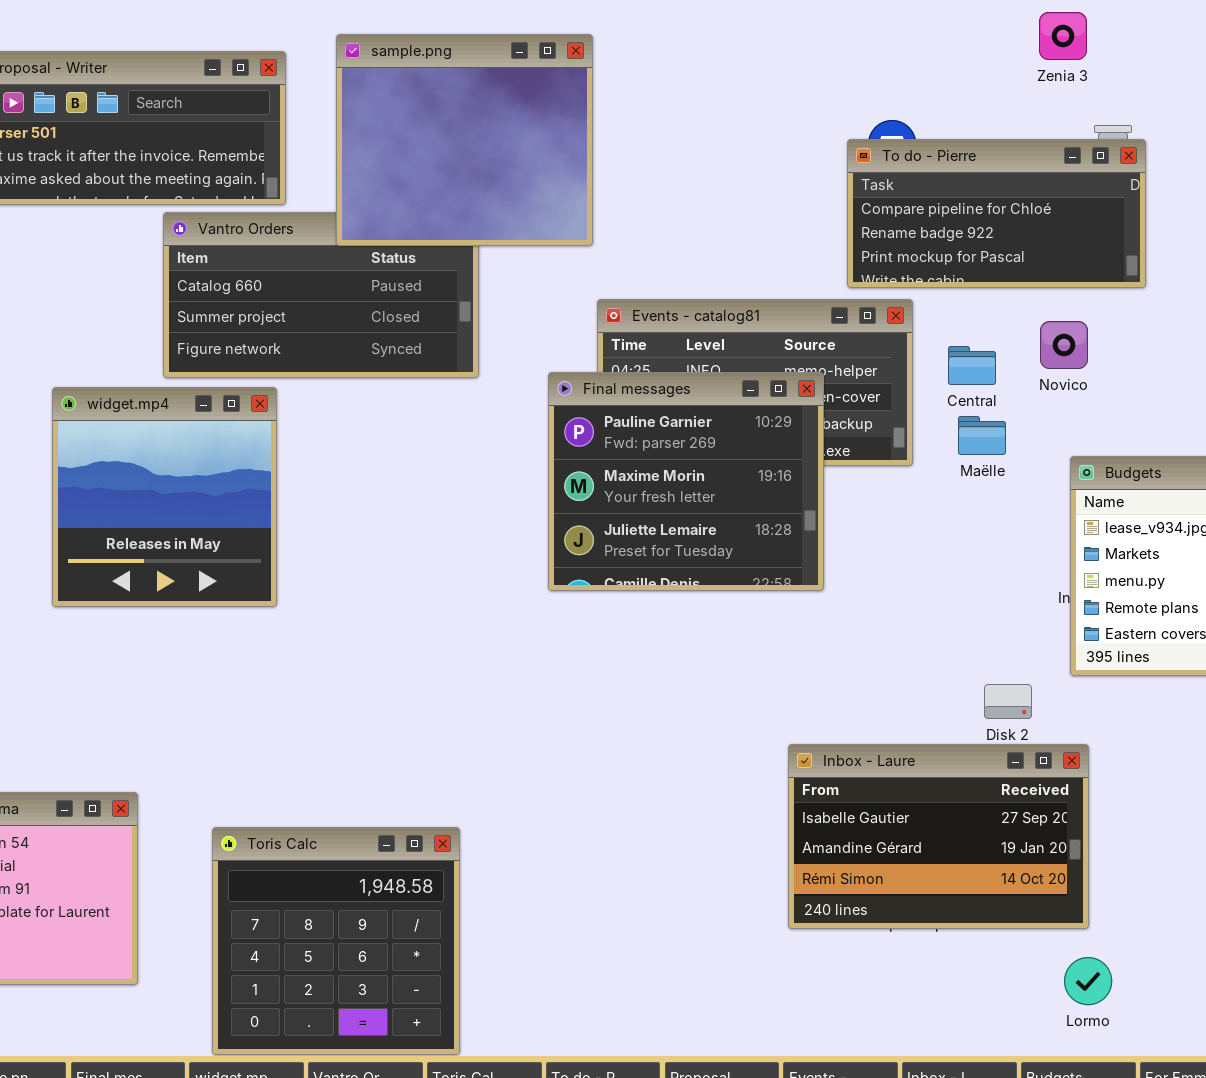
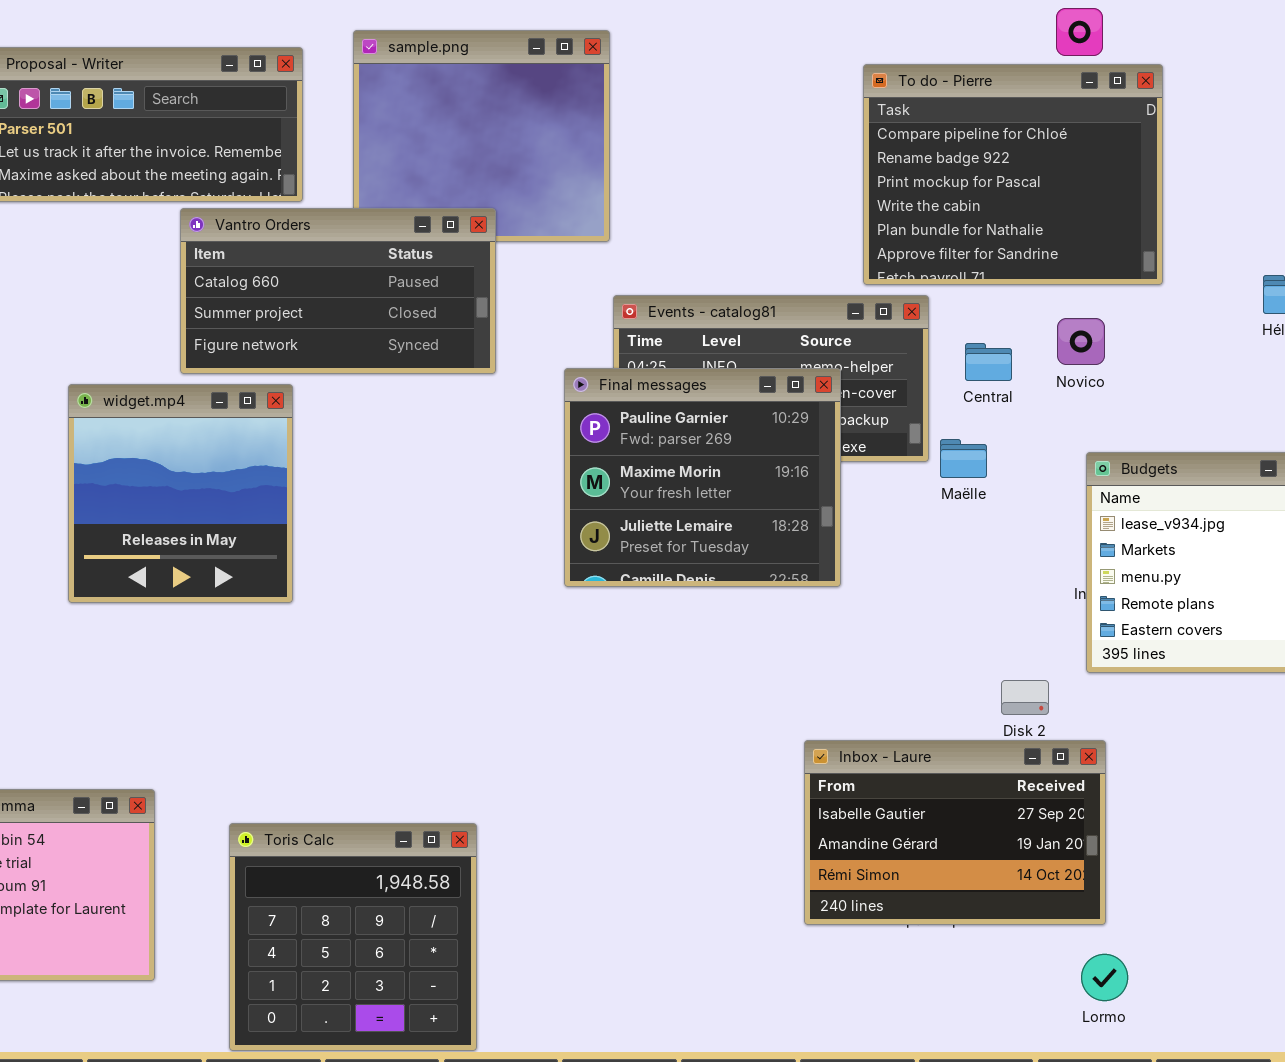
To do - Pierre: [847,139,1146,288] -> [863,64,1163,285], resized
Vantro Orders: [163,212,479,378] -> [180,208,496,374], raised
Maëlle: [958,416,1006,455] -> [940,439,987,478], moved

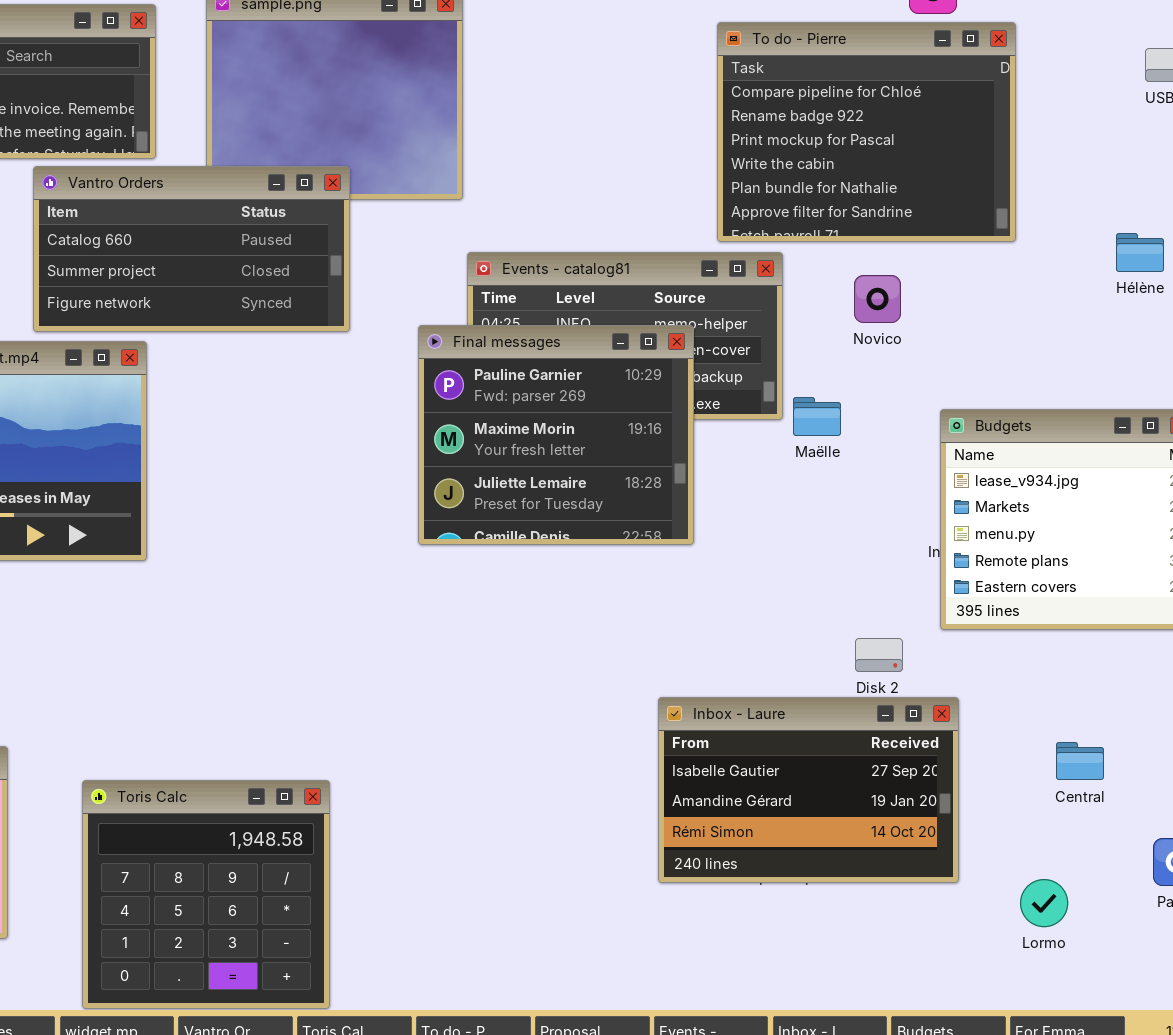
Novico: [1057,318,1105,365] -> [854,275,901,323], moved
Central: [965,343,1012,381] -> [1056,742,1104,780], moved
Lormo: [1081,954,1128,1001] -> [1020,879,1068,927], moved

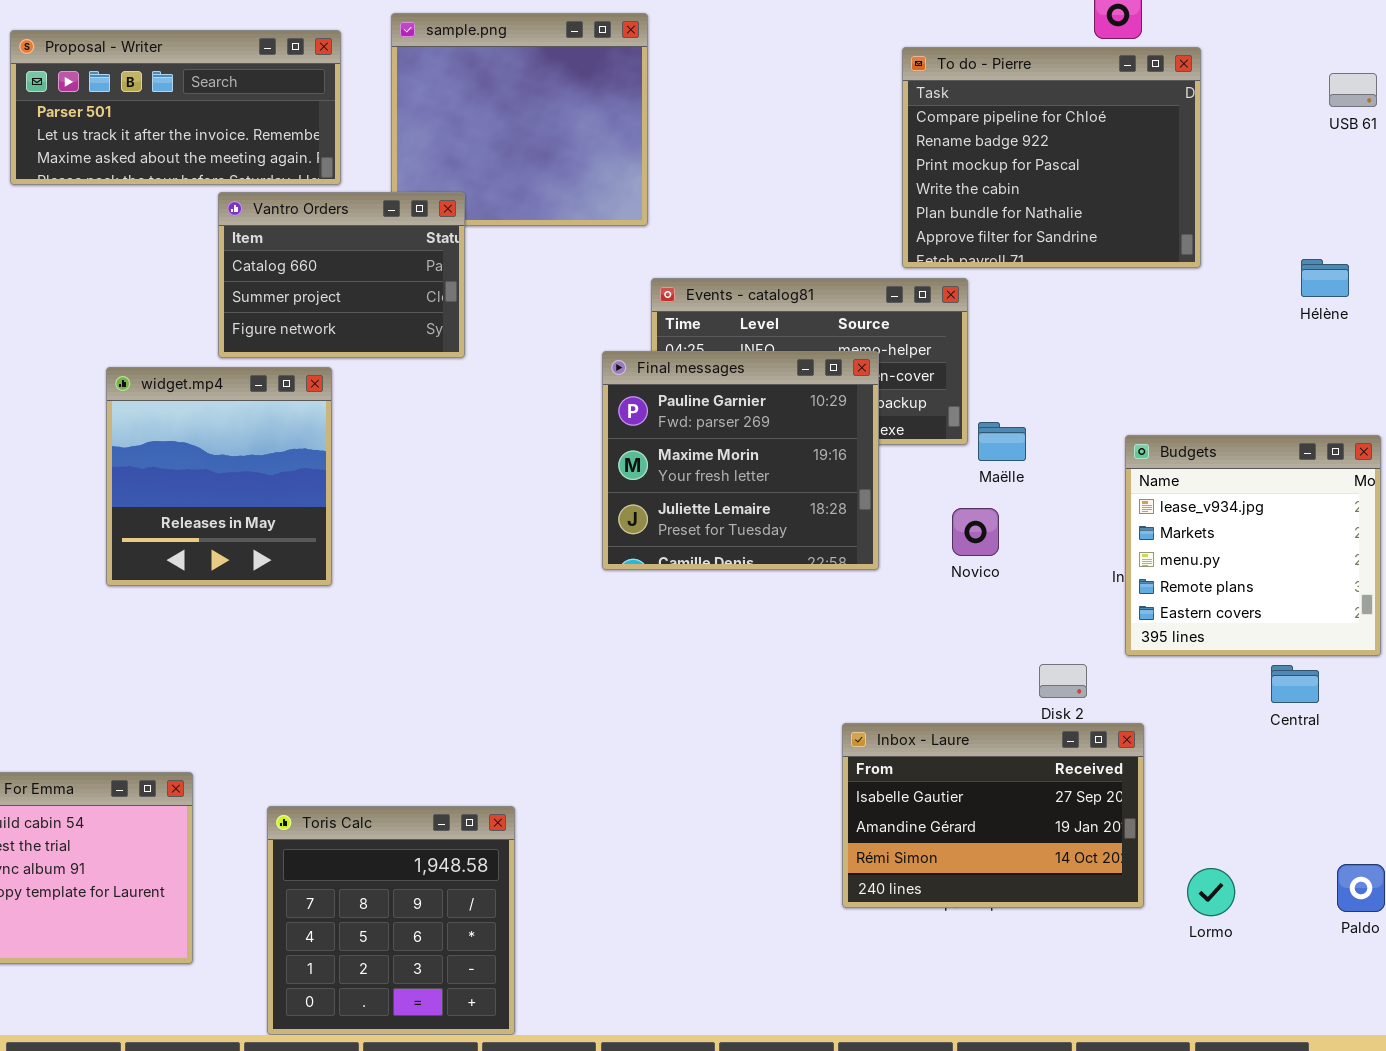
Vantro Orders: [33,166,350,332] -> [218,192,465,358], resized
Novico: [854,275,901,323] -> [952,508,999,556], moved
Central: [1056,742,1104,780] -> [1271,665,1319,703], moved
Lormo: [1020,879,1068,927] -> [1187,868,1235,916], moved

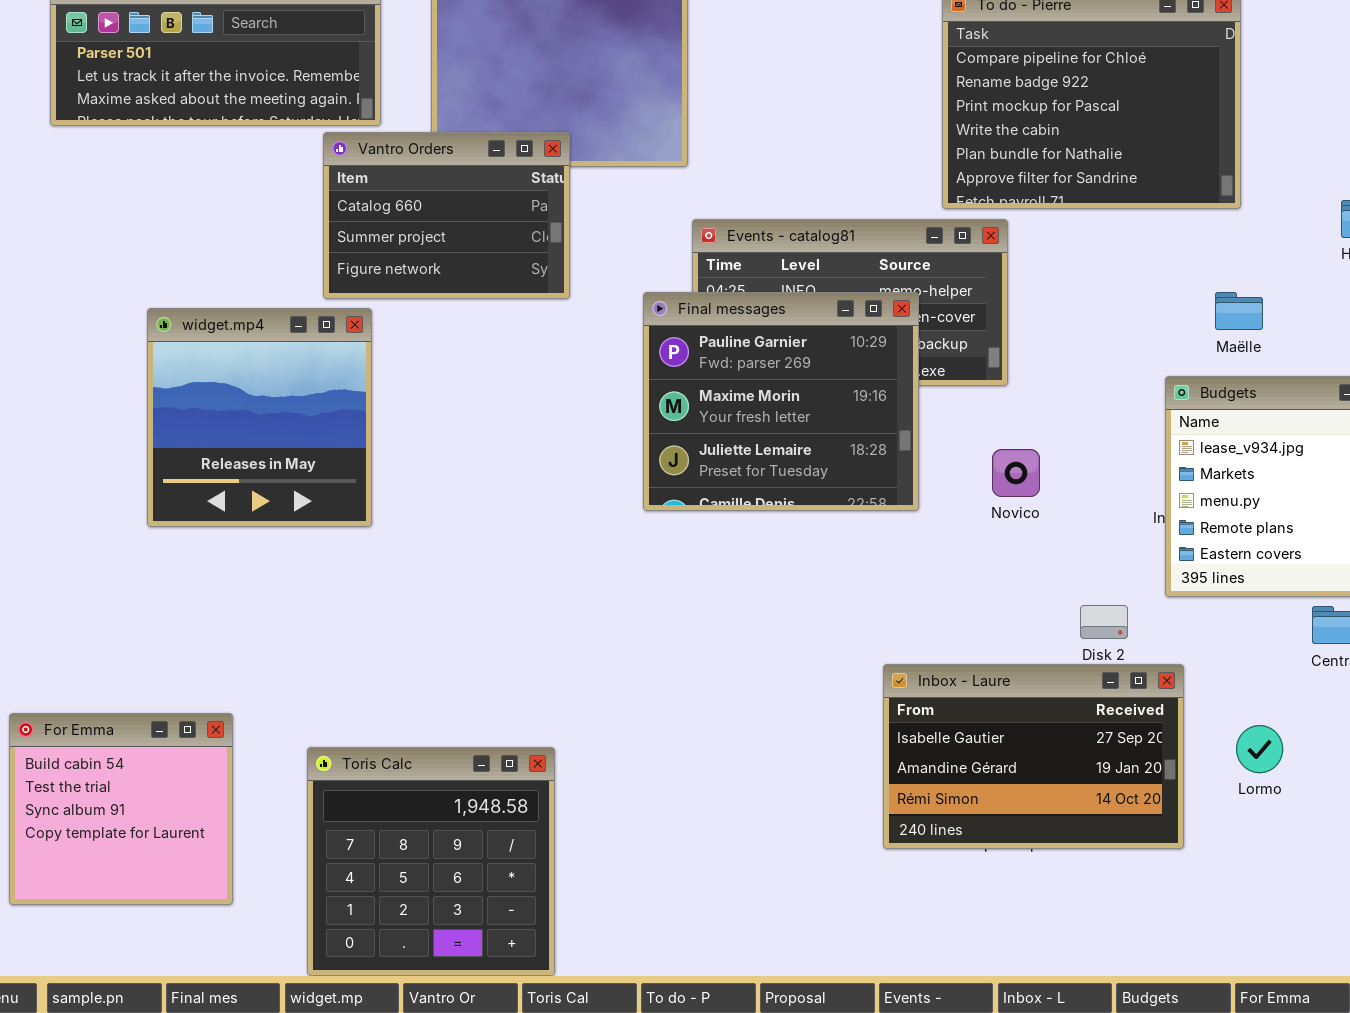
Vantro Orders: [218,192,465,358] -> [323,132,570,299], moved
Maëlle: [978,422,1026,461] -> [1215,292,1263,330], moved
Lormo: [1187,868,1235,916] -> [1236,725,1283,773], moved

